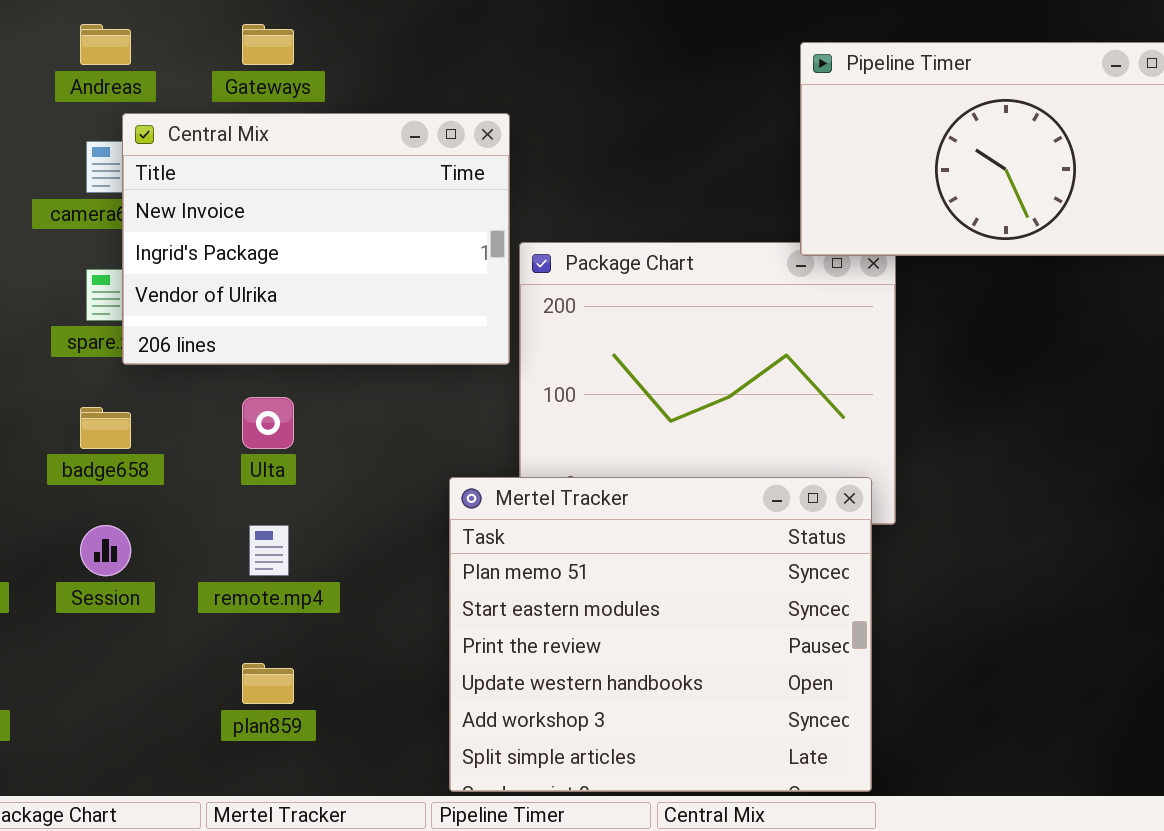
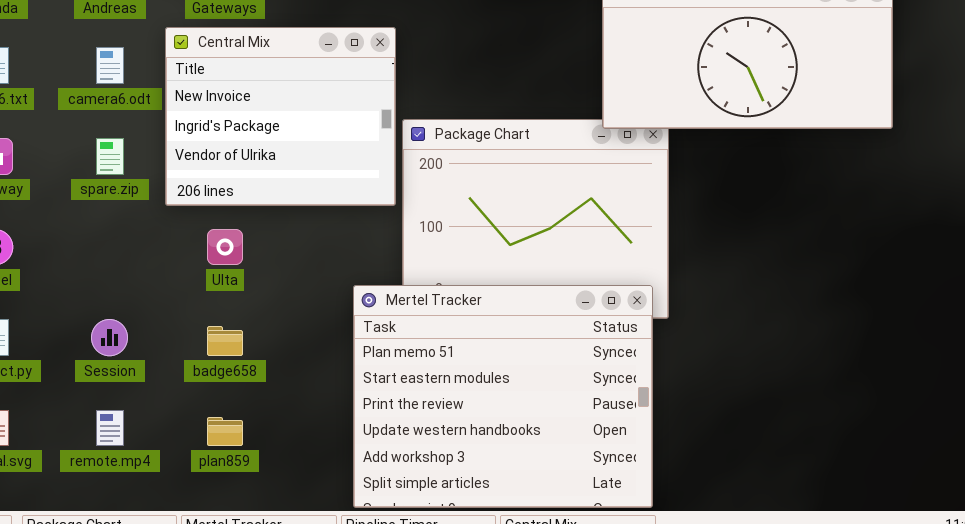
Central Mix: [122,113,510,365] -> [165,27,396,206], resized
badge658: [80,407,131,449] -> [207,326,243,356], moved
remote.mp4: [249,525,289,576] -> [96,410,124,446], moved

